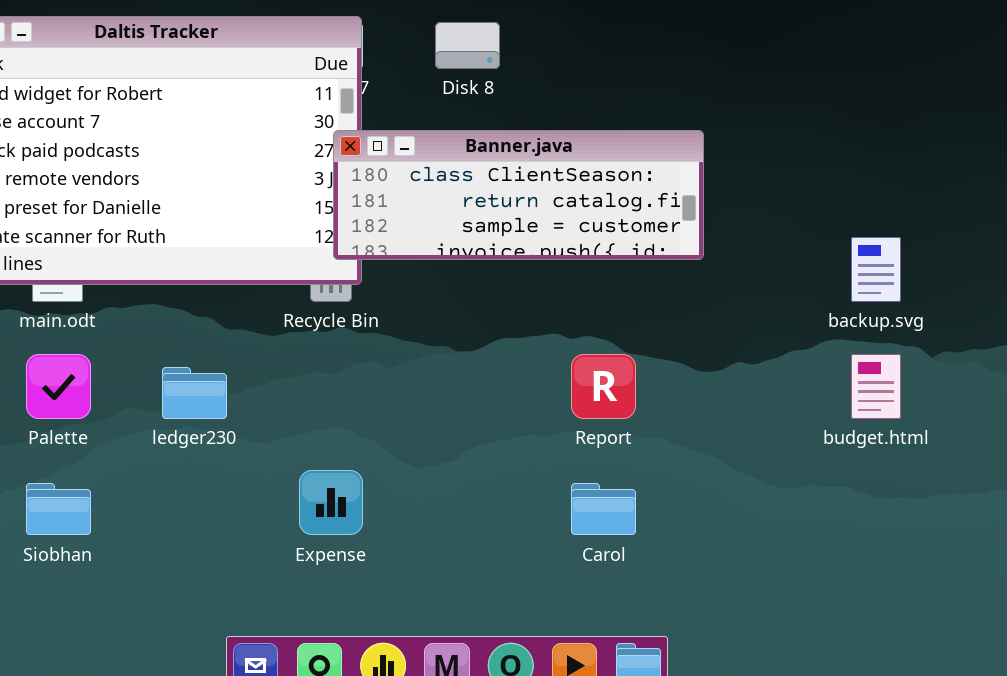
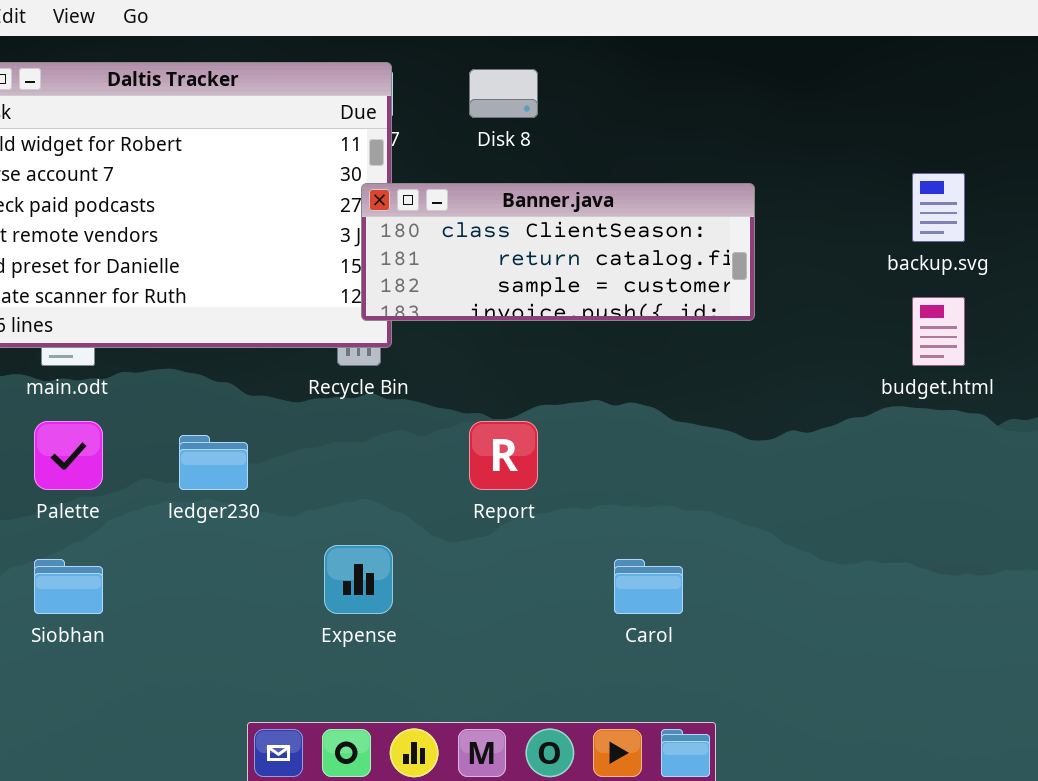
backup.svg: [851,237,901,302] -> [912,173,965,242], moved
Report: [571,354,636,419] -> [469,421,538,490], moved
budget.html: [851,354,901,419] -> [912,297,965,366], moved

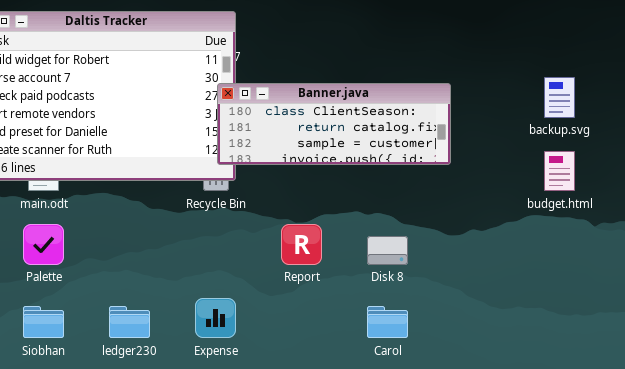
Disk 8: [469,69,538,118] -> [367,236,408,265], moved
ledger230: [179,435,248,490] -> [109,306,150,338], moved

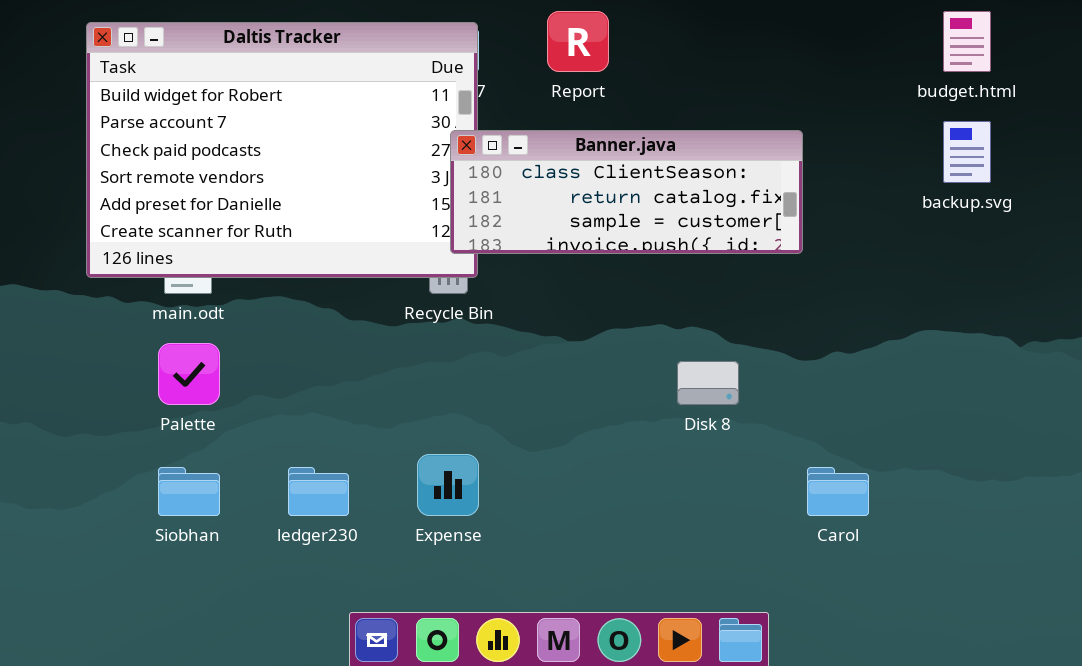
budget.html: [544,151,575,191] -> [943,11,991,72], moved
Report: [281,224,322,265] -> [547,11,609,72], moved
Carol: [367,306,408,338] -> [807,467,869,516], moved

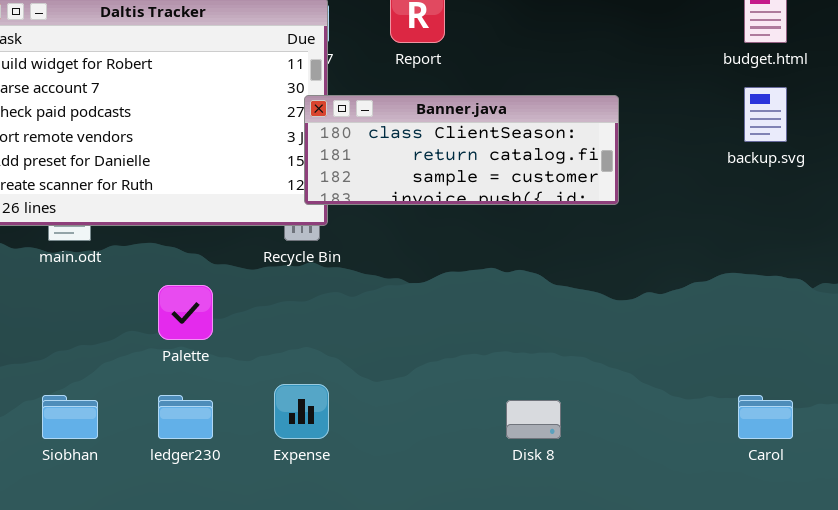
Palette: [158,343,220,405] -> [158,285,213,340], moved
Disk 8: [677,361,739,405] -> [506,400,561,439], moved
Carol: [807,467,869,516] -> [738,395,793,439], moved

